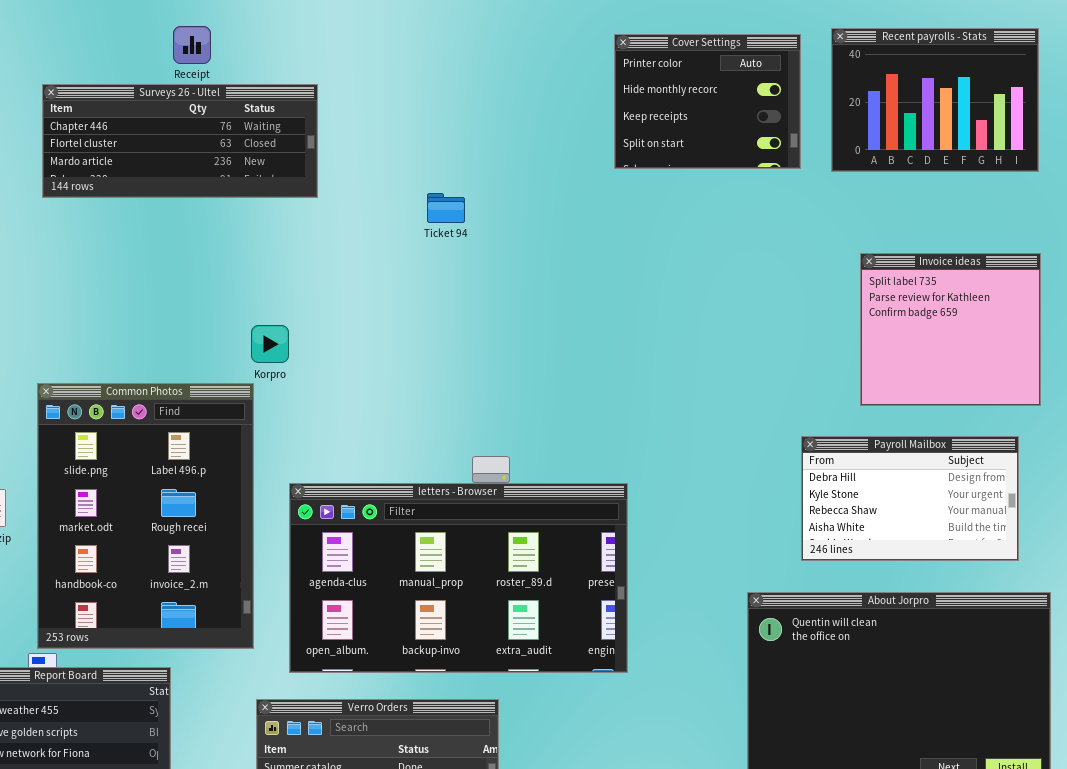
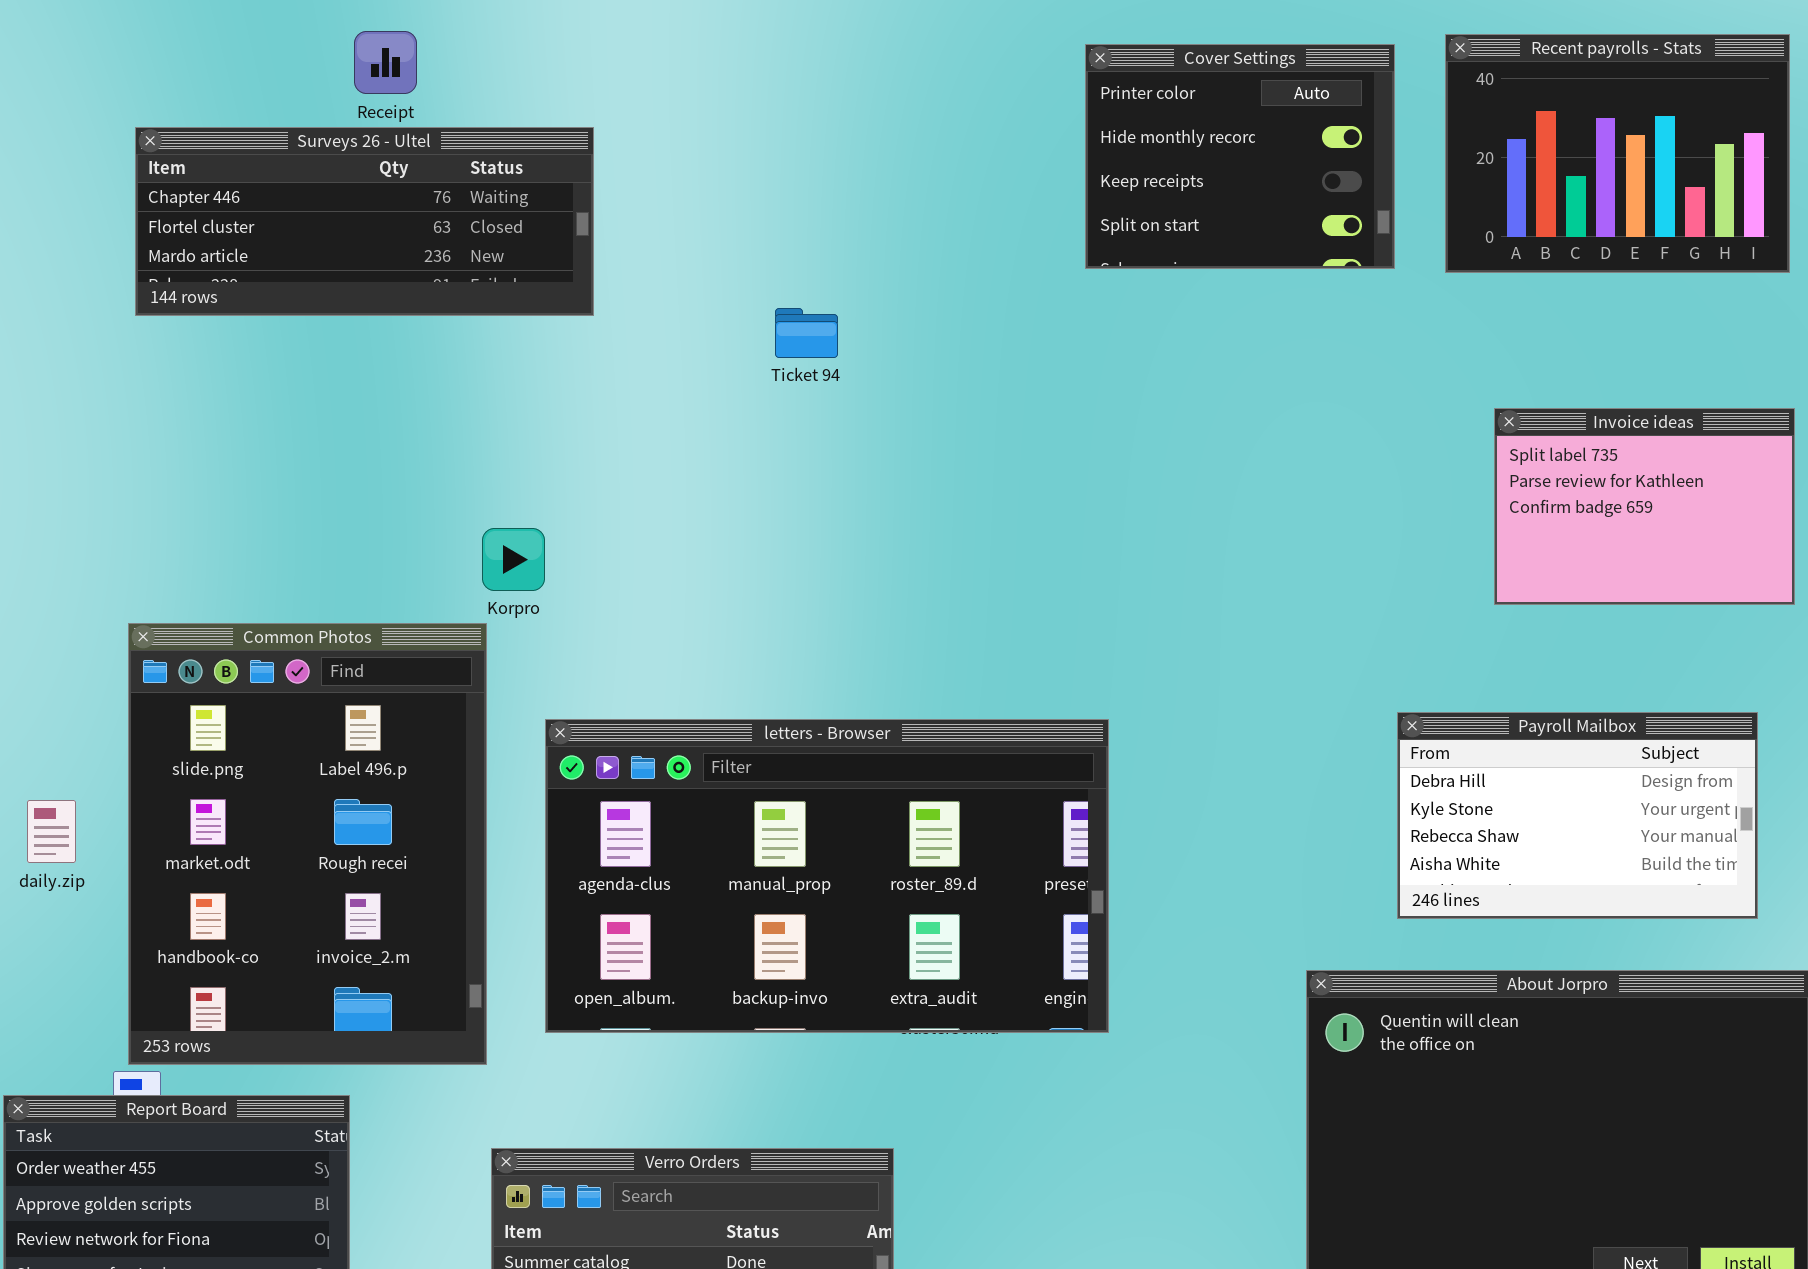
Invoice ideas: [860,253,1041,406] -> [1494,408,1795,605], resized
letters - Browser: [289,483,628,673] -> [545,719,1109,1033], moved

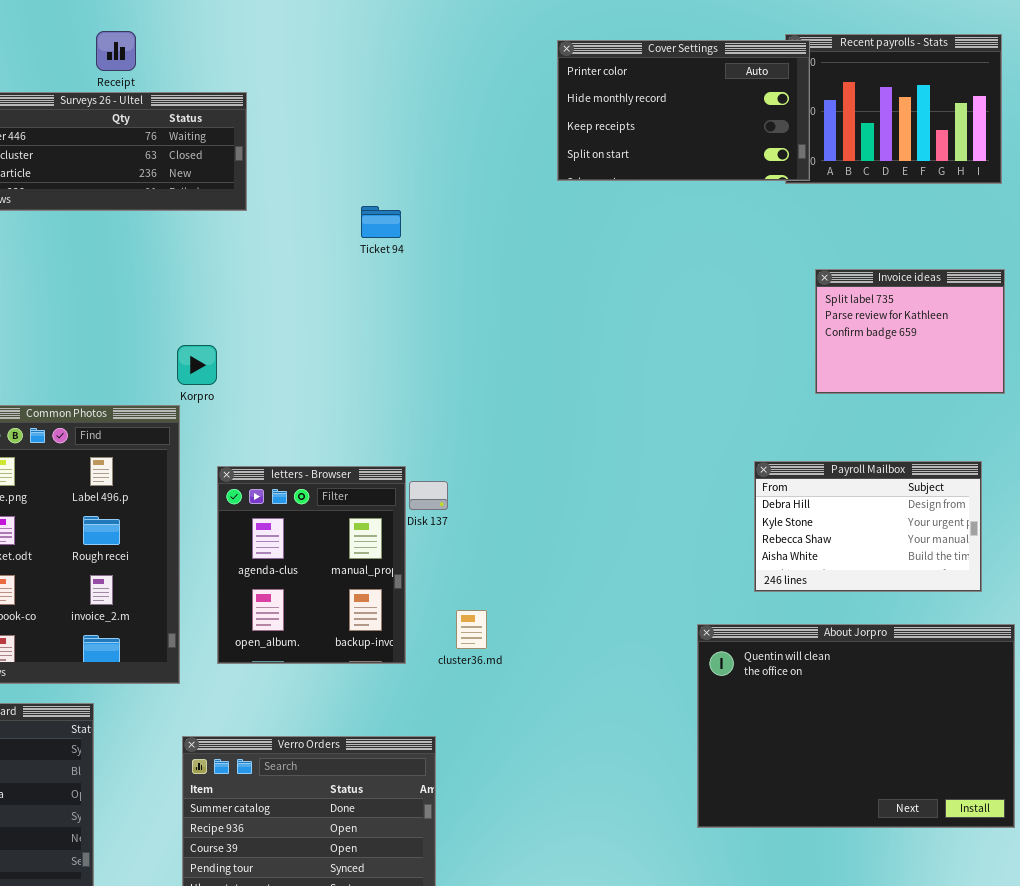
Cover Settings: [1085,44,1395,269] -> [557,40,810,181], resized
letters - Browser: [545,719,1109,1033] -> [217,466,406,664], resized

